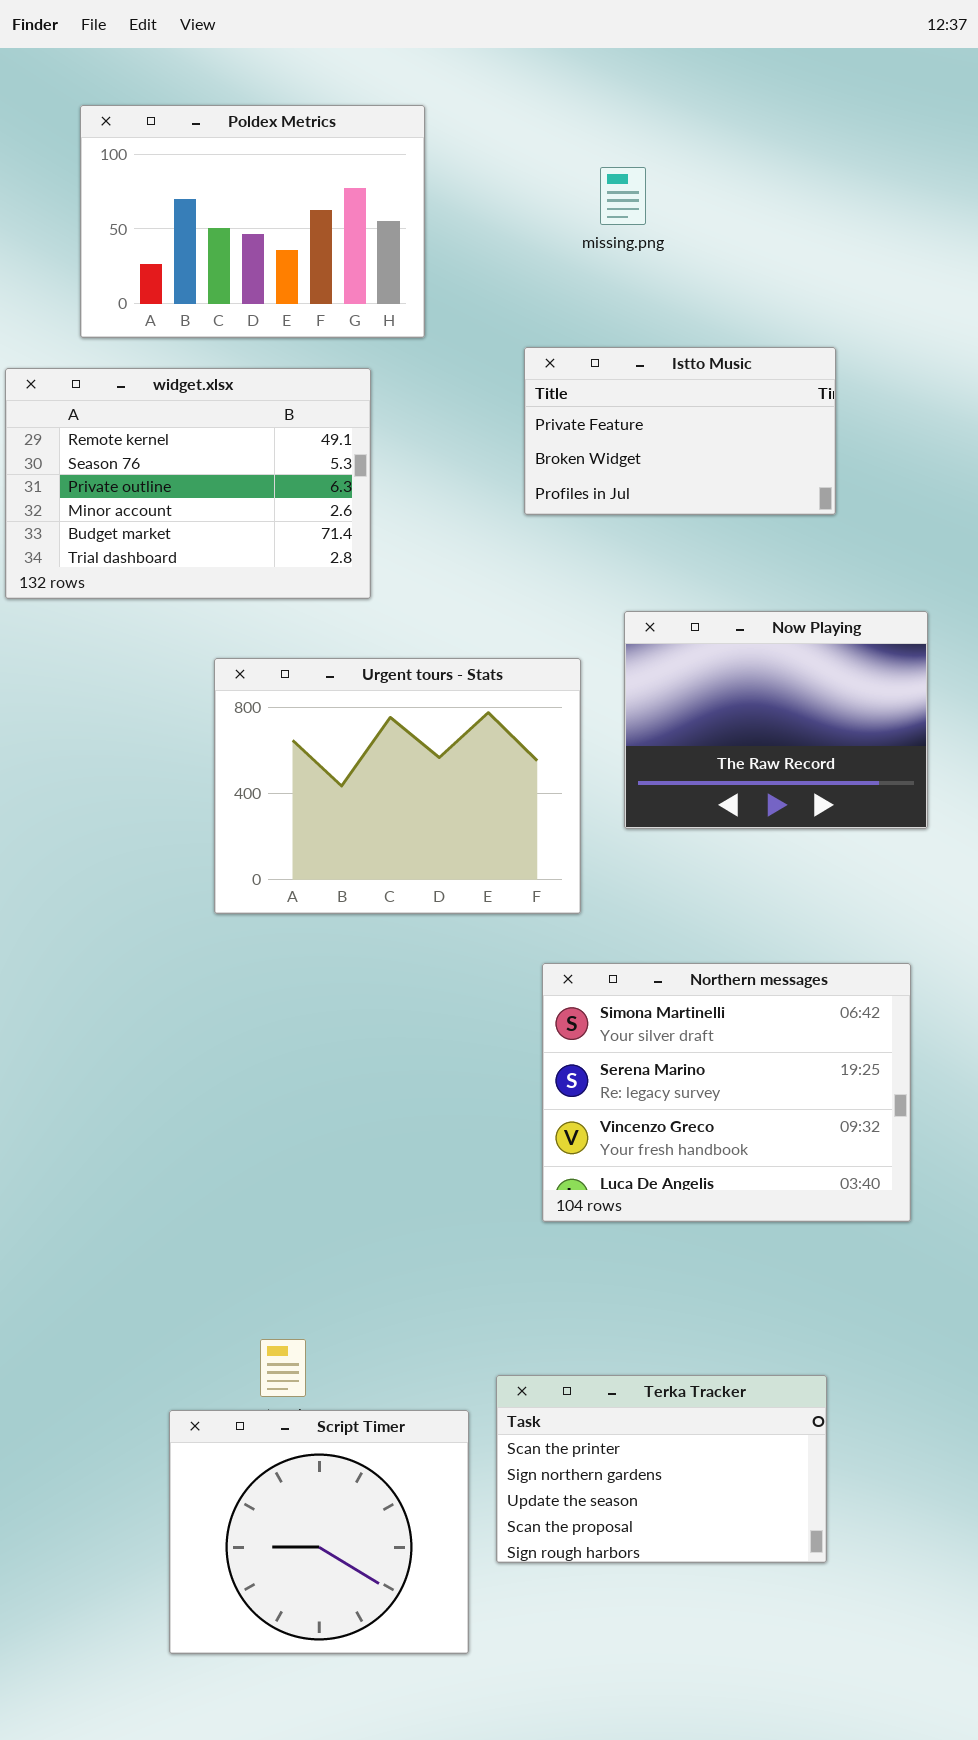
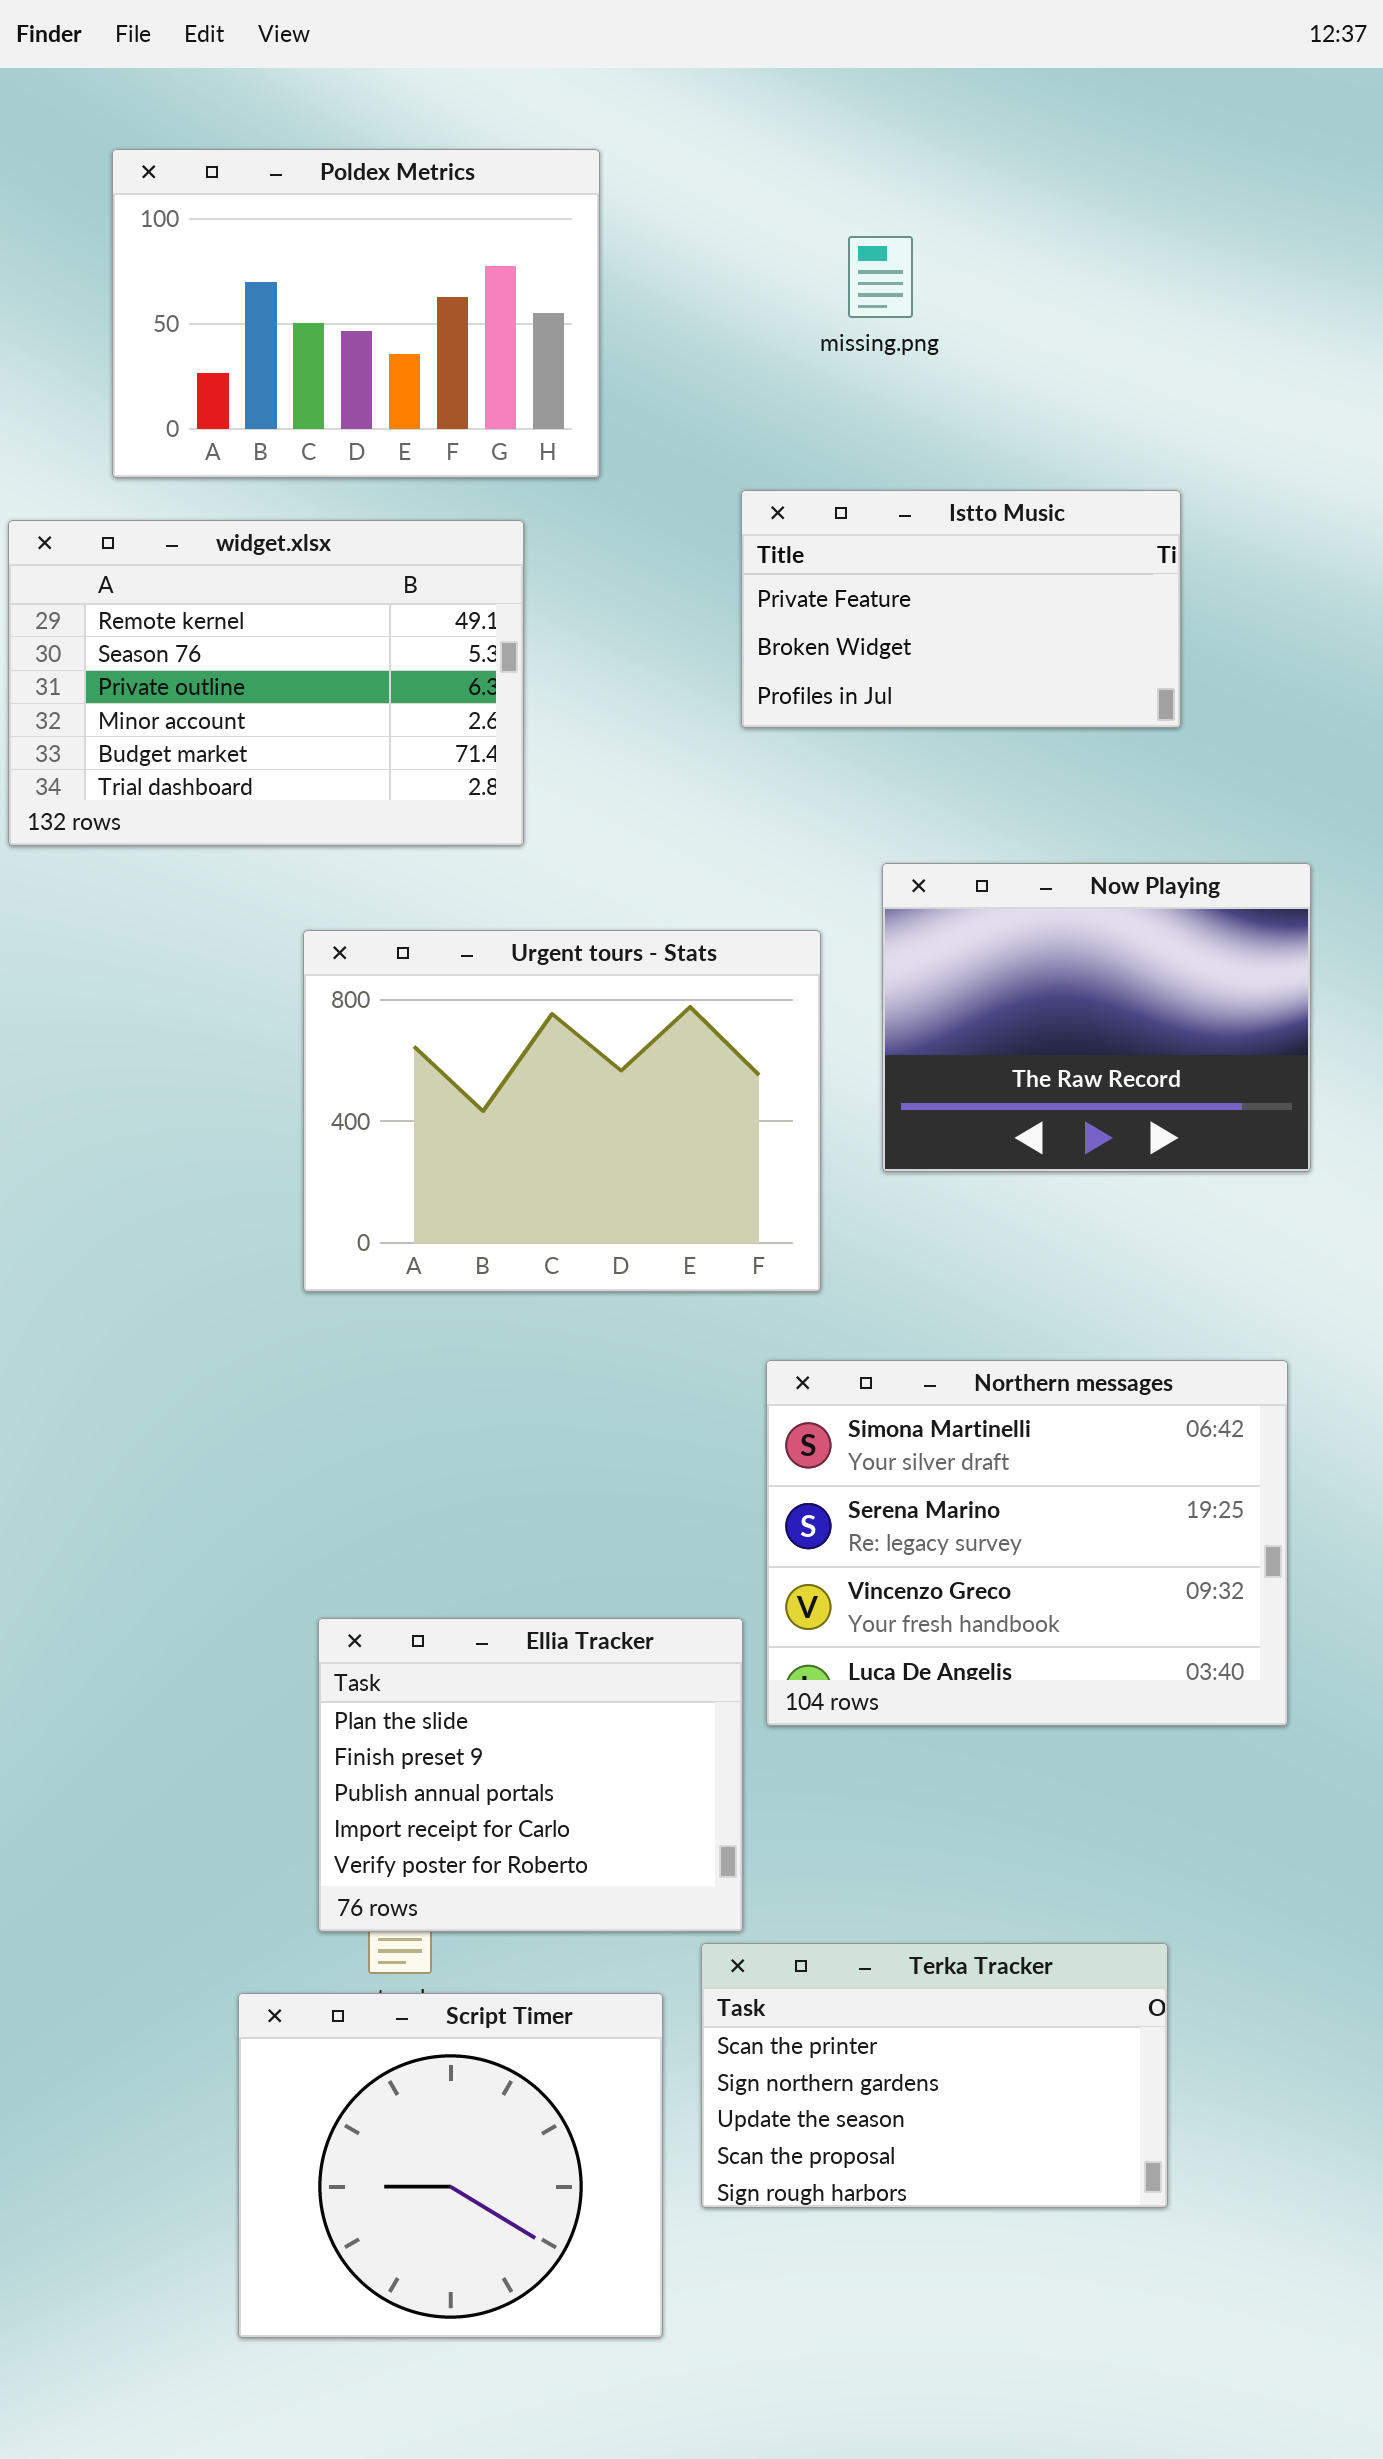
Ellia Tracker: none -> [318,1618,743,1932], opened

